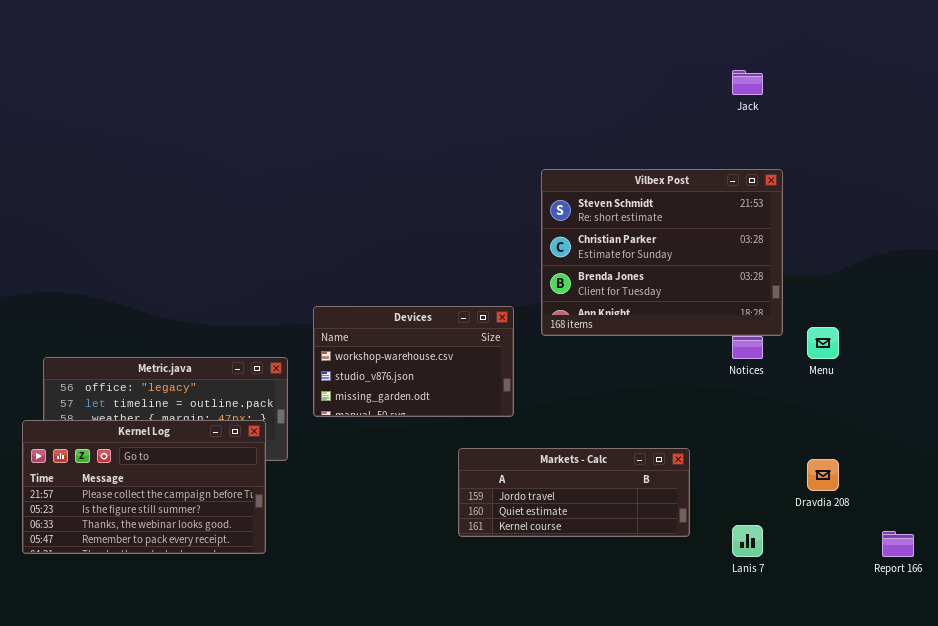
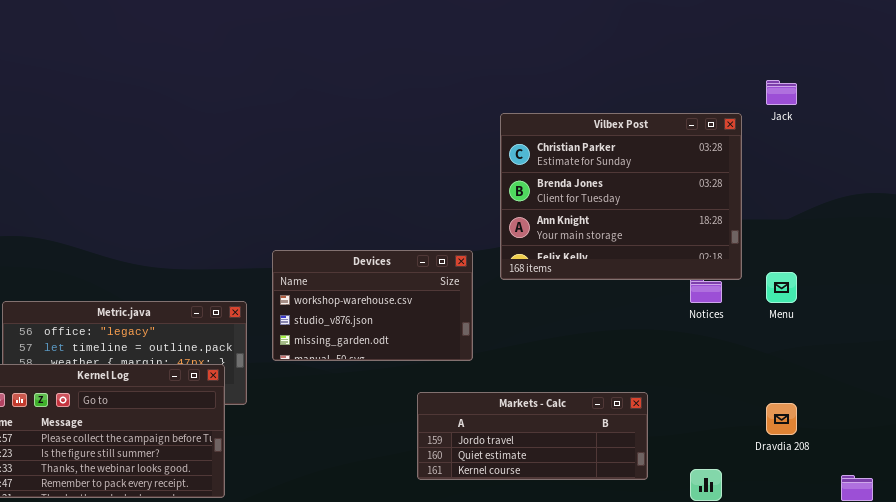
Jack: [732,70,763,95] -> [766,80,797,105], moved
Vilbex Post: [541,169,783,336] -> [500,113,742,280], scrolled down 1 row

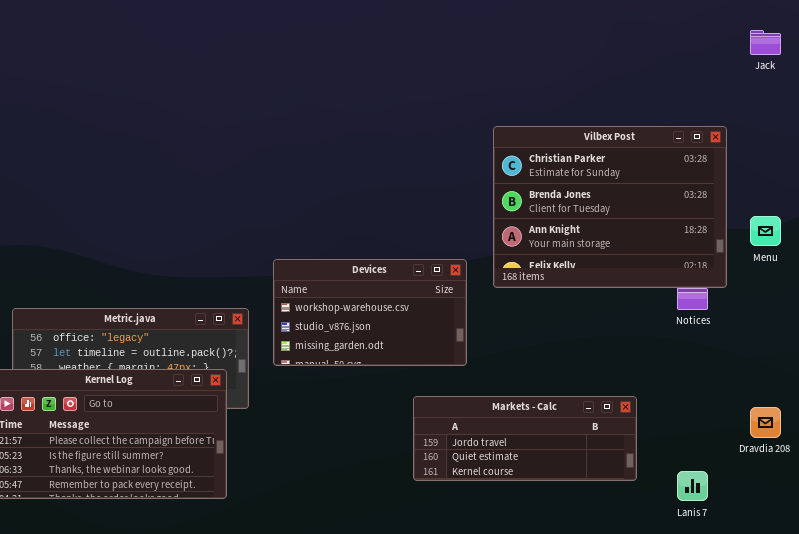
Jack: [766,80,797,105] -> [750,30,781,55], moved
Menu: [766,272,797,303] -> [750,216,781,246], moved

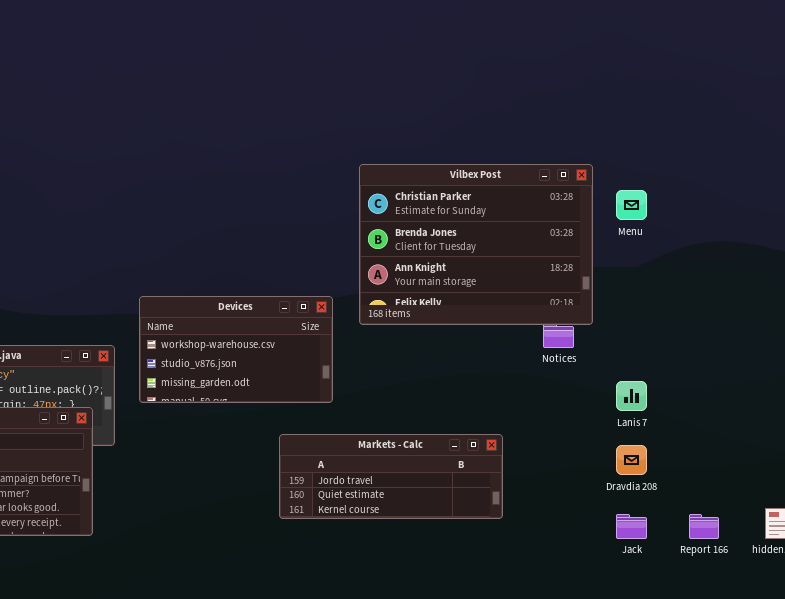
Jack: [750,30,781,55] -> [616,514,647,539], moved
Menu: [750,216,781,246] -> [616,190,647,220], moved
Lanis 7: [677,471,708,501] -> [616,381,647,411], moved

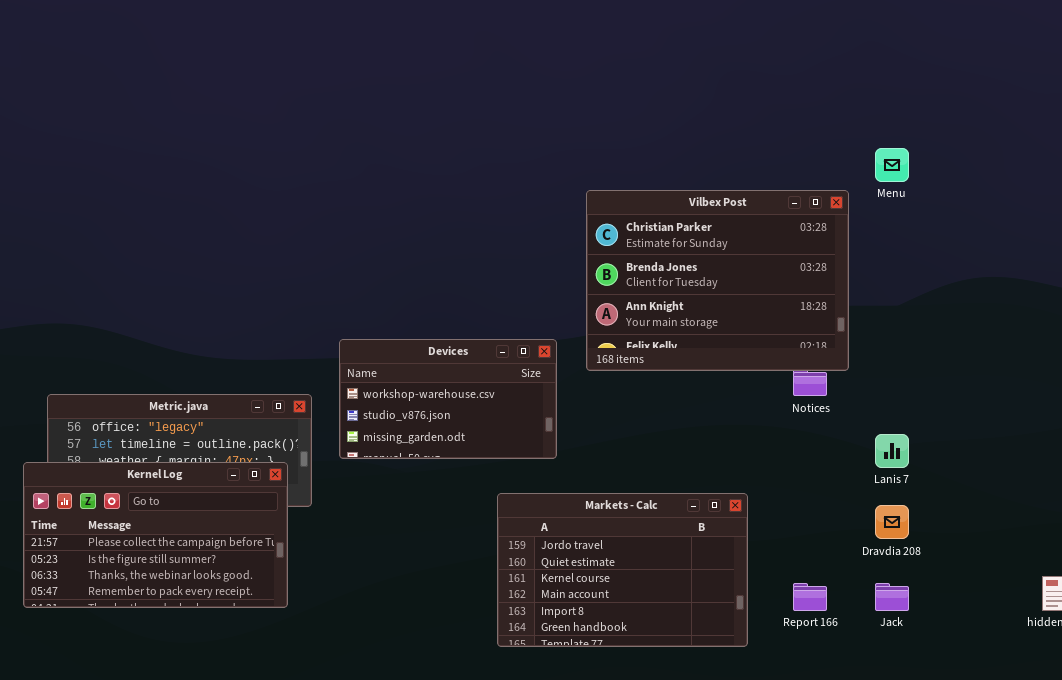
Menu: [616,190,647,220] -> [875,148,909,182], moved
Markets - Calc: [279,434,503,519] -> [497,493,748,647], resized
Report 166: [689,514,719,539] -> [793,583,827,611], moved

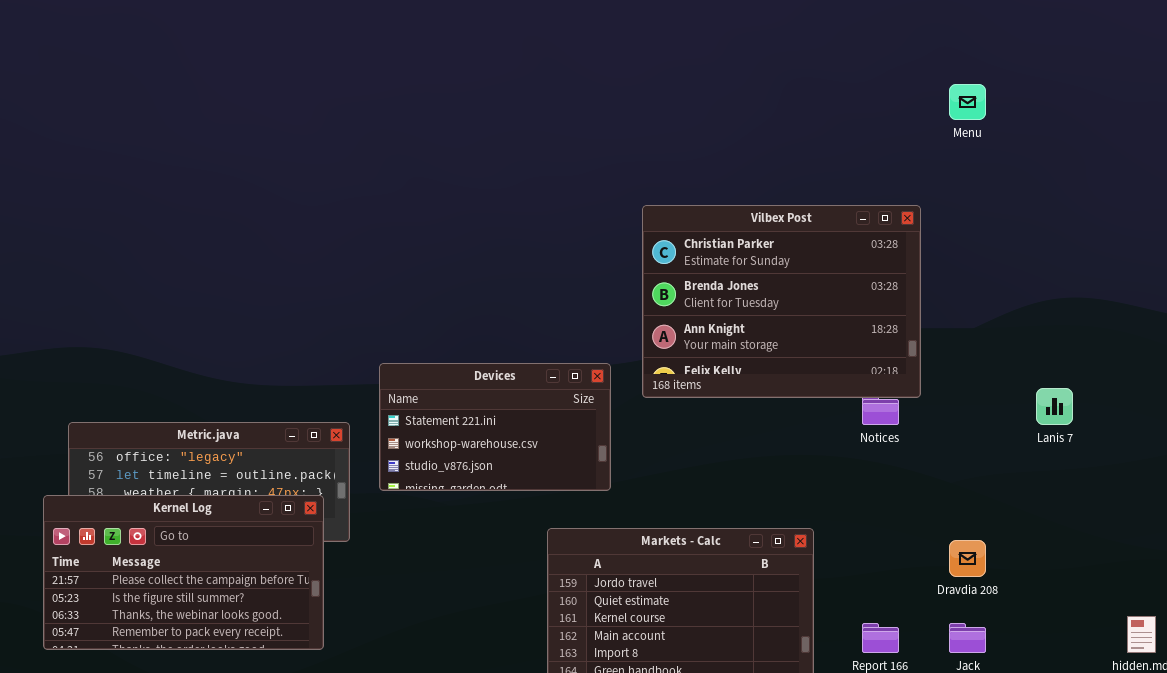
Menu: [875,148,909,182] -> [949,84,986,120], moved
Devices: [339,339,557,459] -> [379,363,611,491], scrolled up 1 row
Lanis 7: [875,434,909,468] -> [1036,388,1073,425], moved

